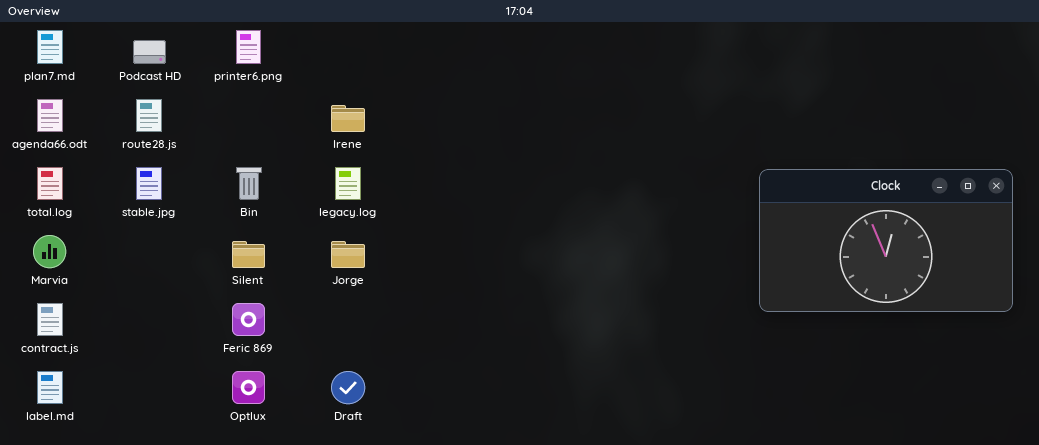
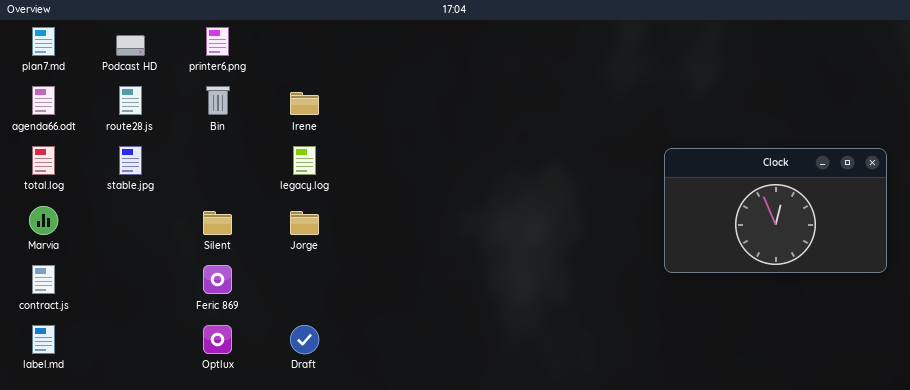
Bin: [236,167,262,200] -> [206,86,230,115], moved

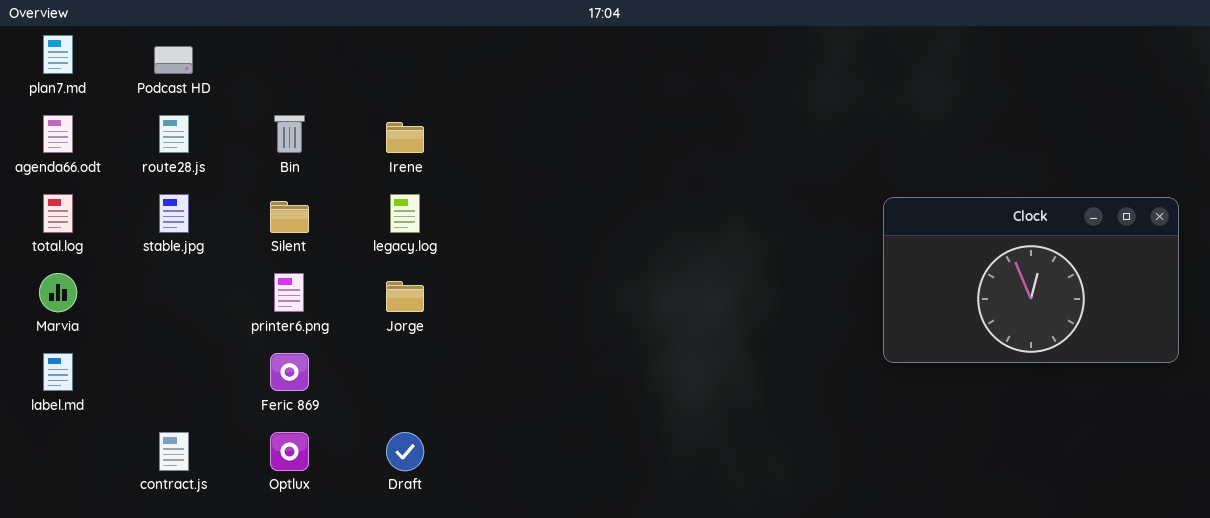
printer6.png: [206,27,229,56] -> [274,273,304,312], moved
Silent: [203,211,232,235] -> [270,201,309,233], moved
contract.js: [32,265,55,294] -> [159,432,189,471], moved
label.md: [32,325,55,354] -> [43,353,73,391], moved

